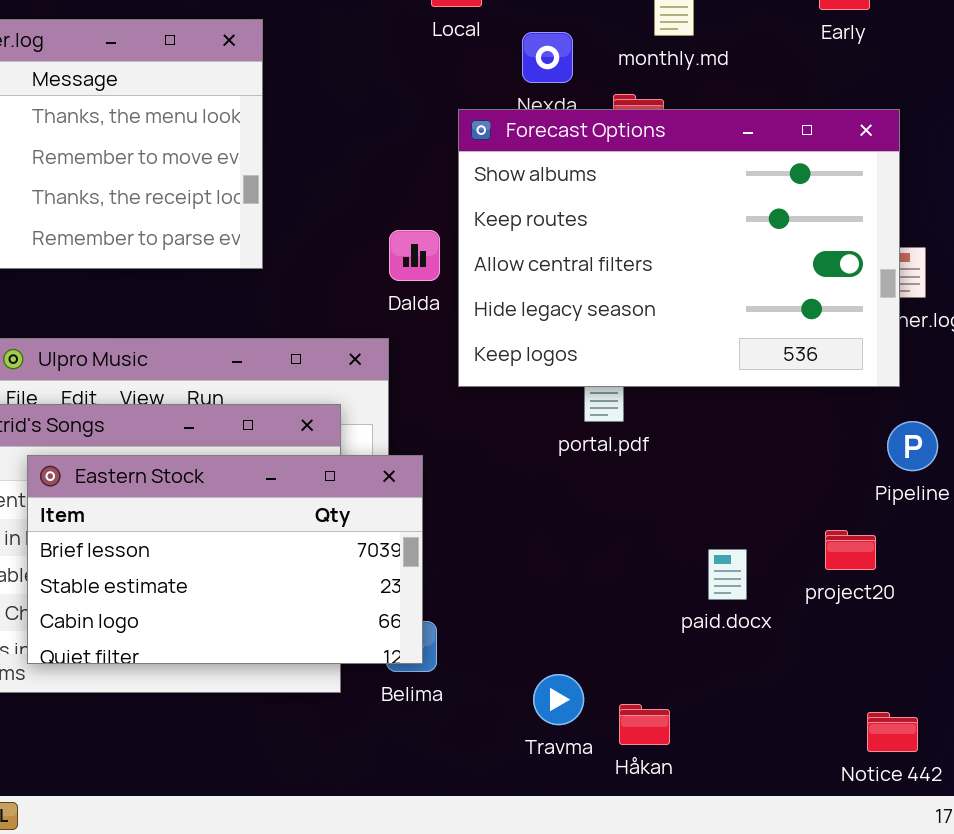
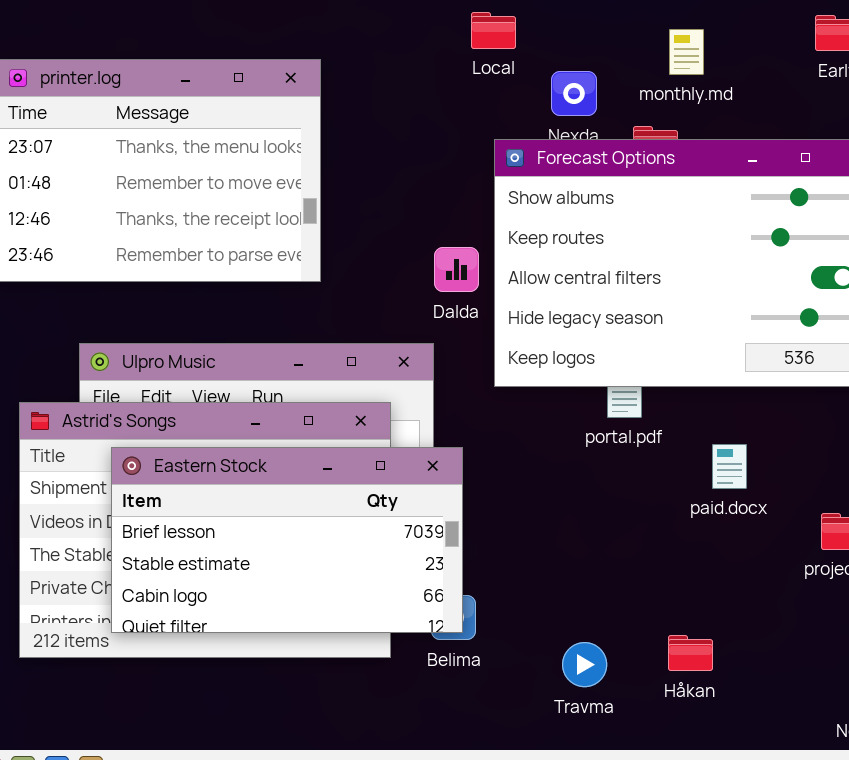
paid.docx: [708,549,747,600] -> [712,444,747,489], moved
Håkan: [619,704,670,745] -> [668,635,713,671], moved

